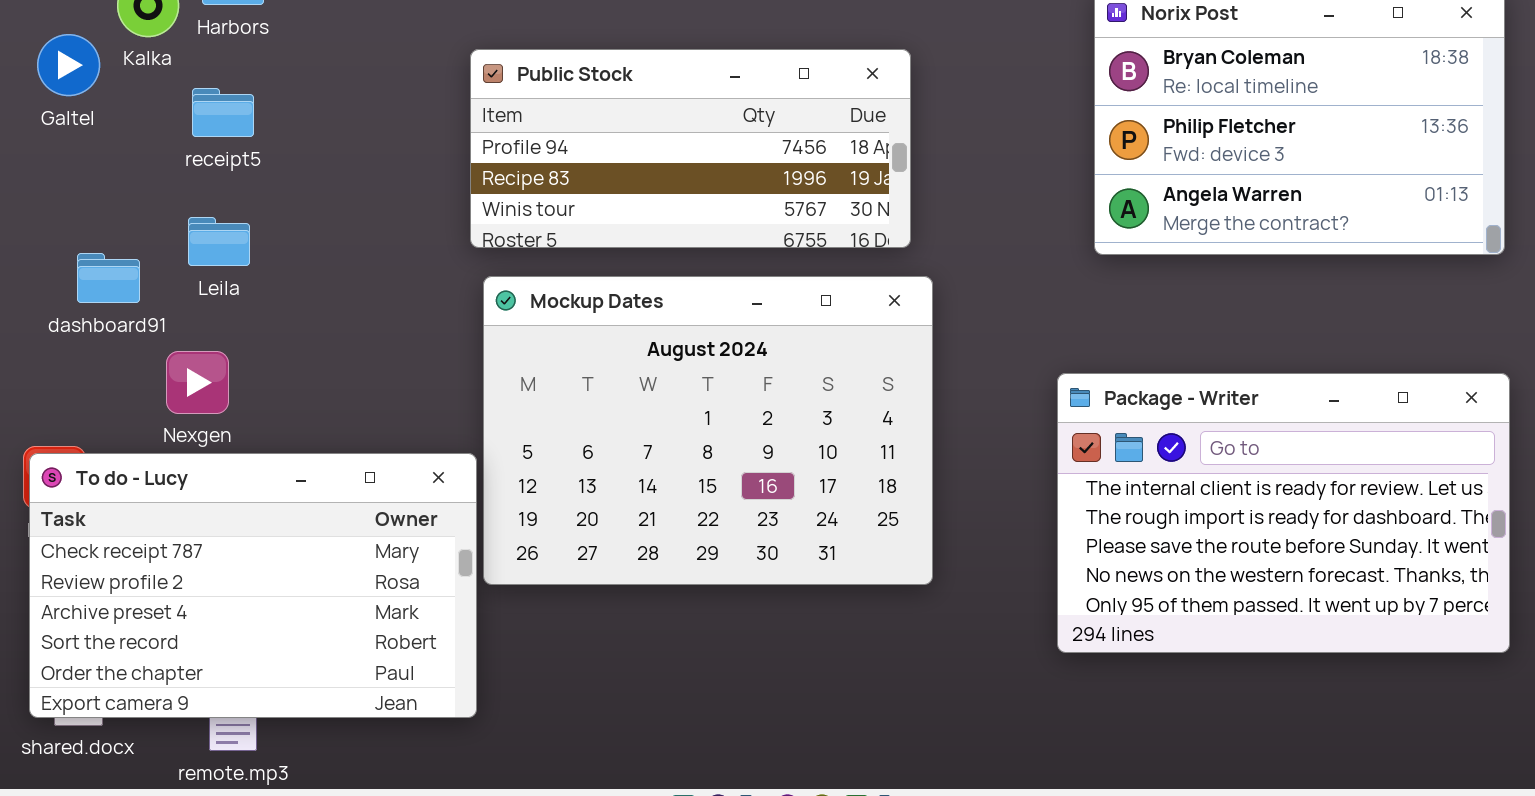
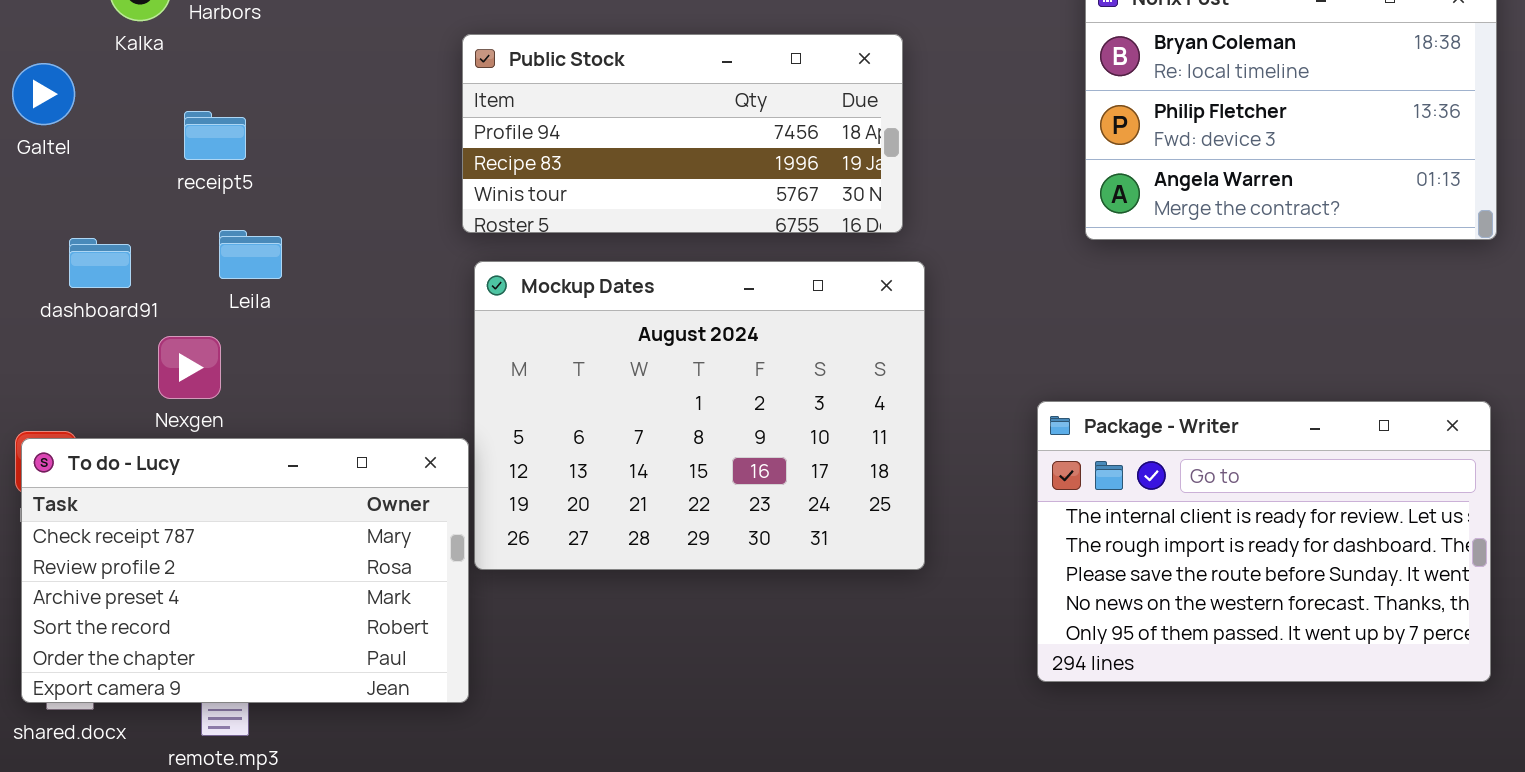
Galtel: [37,34,100,96] -> [12,63,75,125], moved
receipt5: [192,88,254,137] -> [184,111,246,160], moved
Leila: [188,217,250,266] -> [219,230,282,279], moved
Package - Writer: [1057,373,1510,653] -> [1037,401,1491,682], moved

